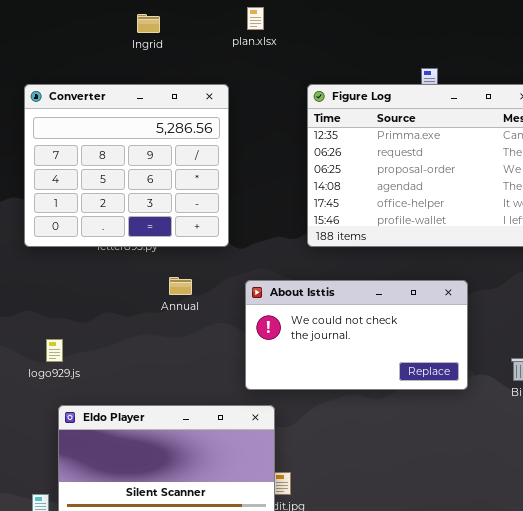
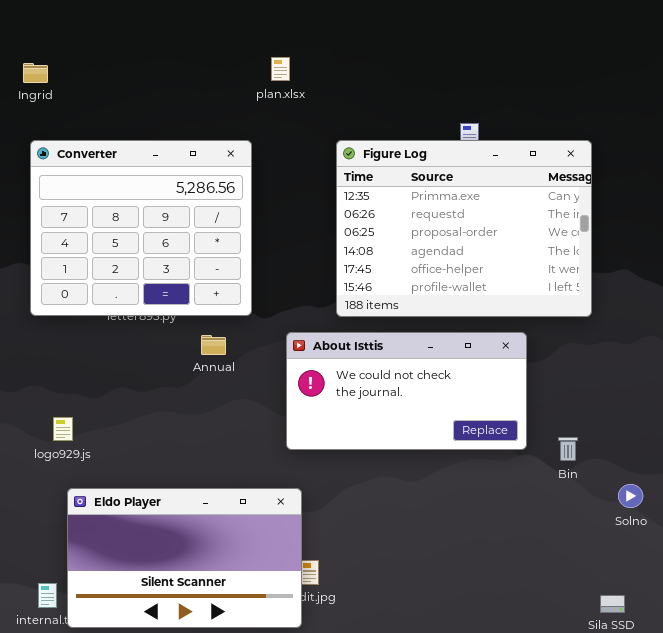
Ingrid: [137,14,160,33] -> [23,63,48,83], moved
Annual: [169,277,192,295] -> [201,335,226,355], moved
About Isttis: [245,280,468,390] -> [286,332,527,450], moved

